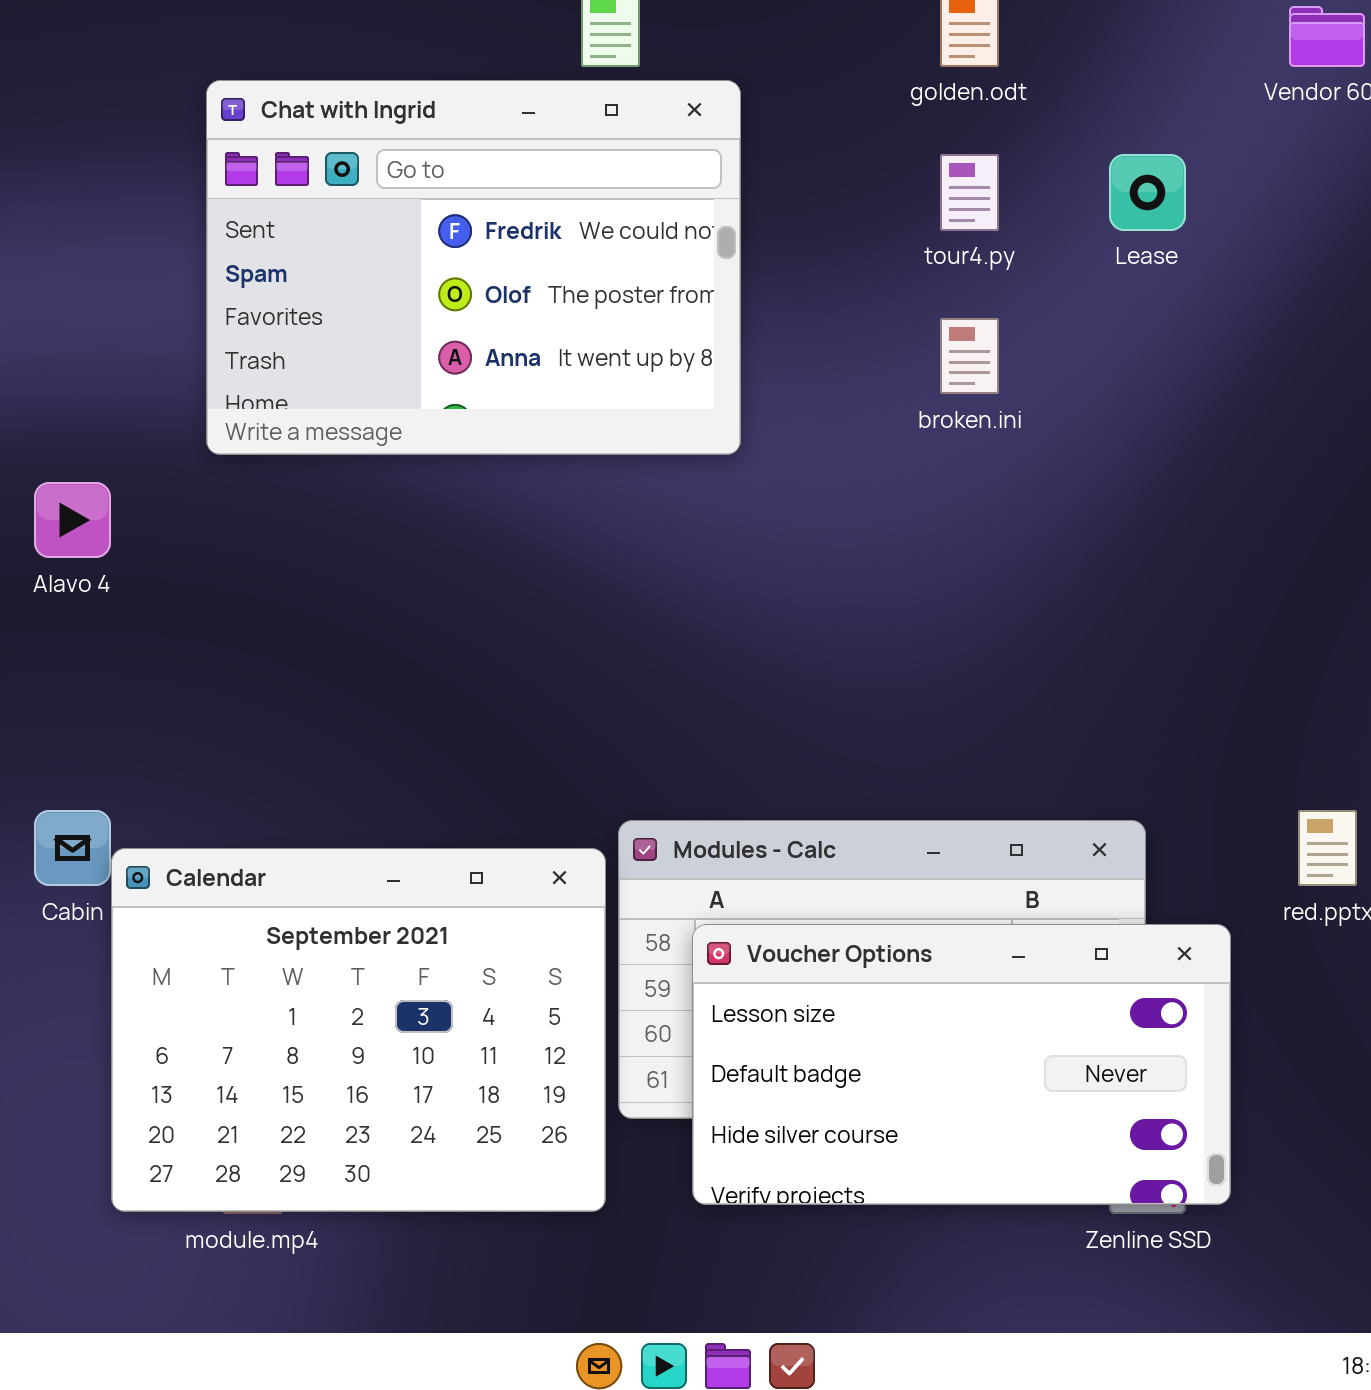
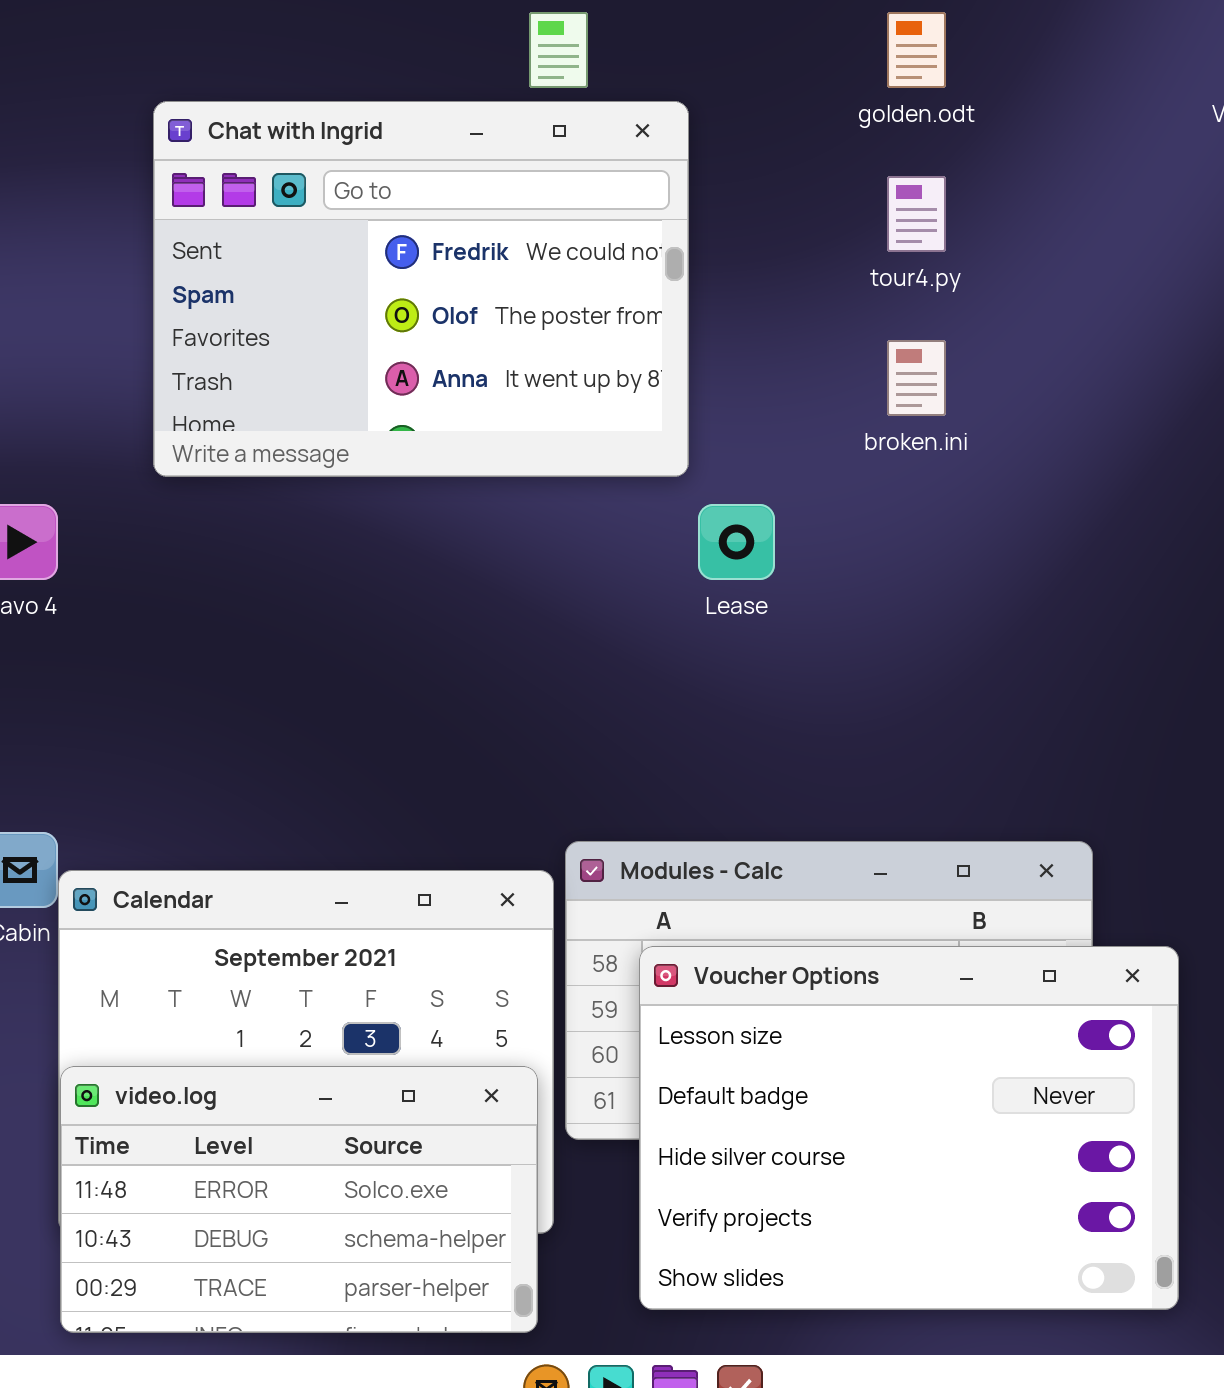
Lease: [1109,154,1186,231] -> [698,504,775,580], moved
Voucher Options: [692,924,1231,1205] -> [639,946,1179,1310], resized
video.log: none -> [60,1066,538,1333], opened

